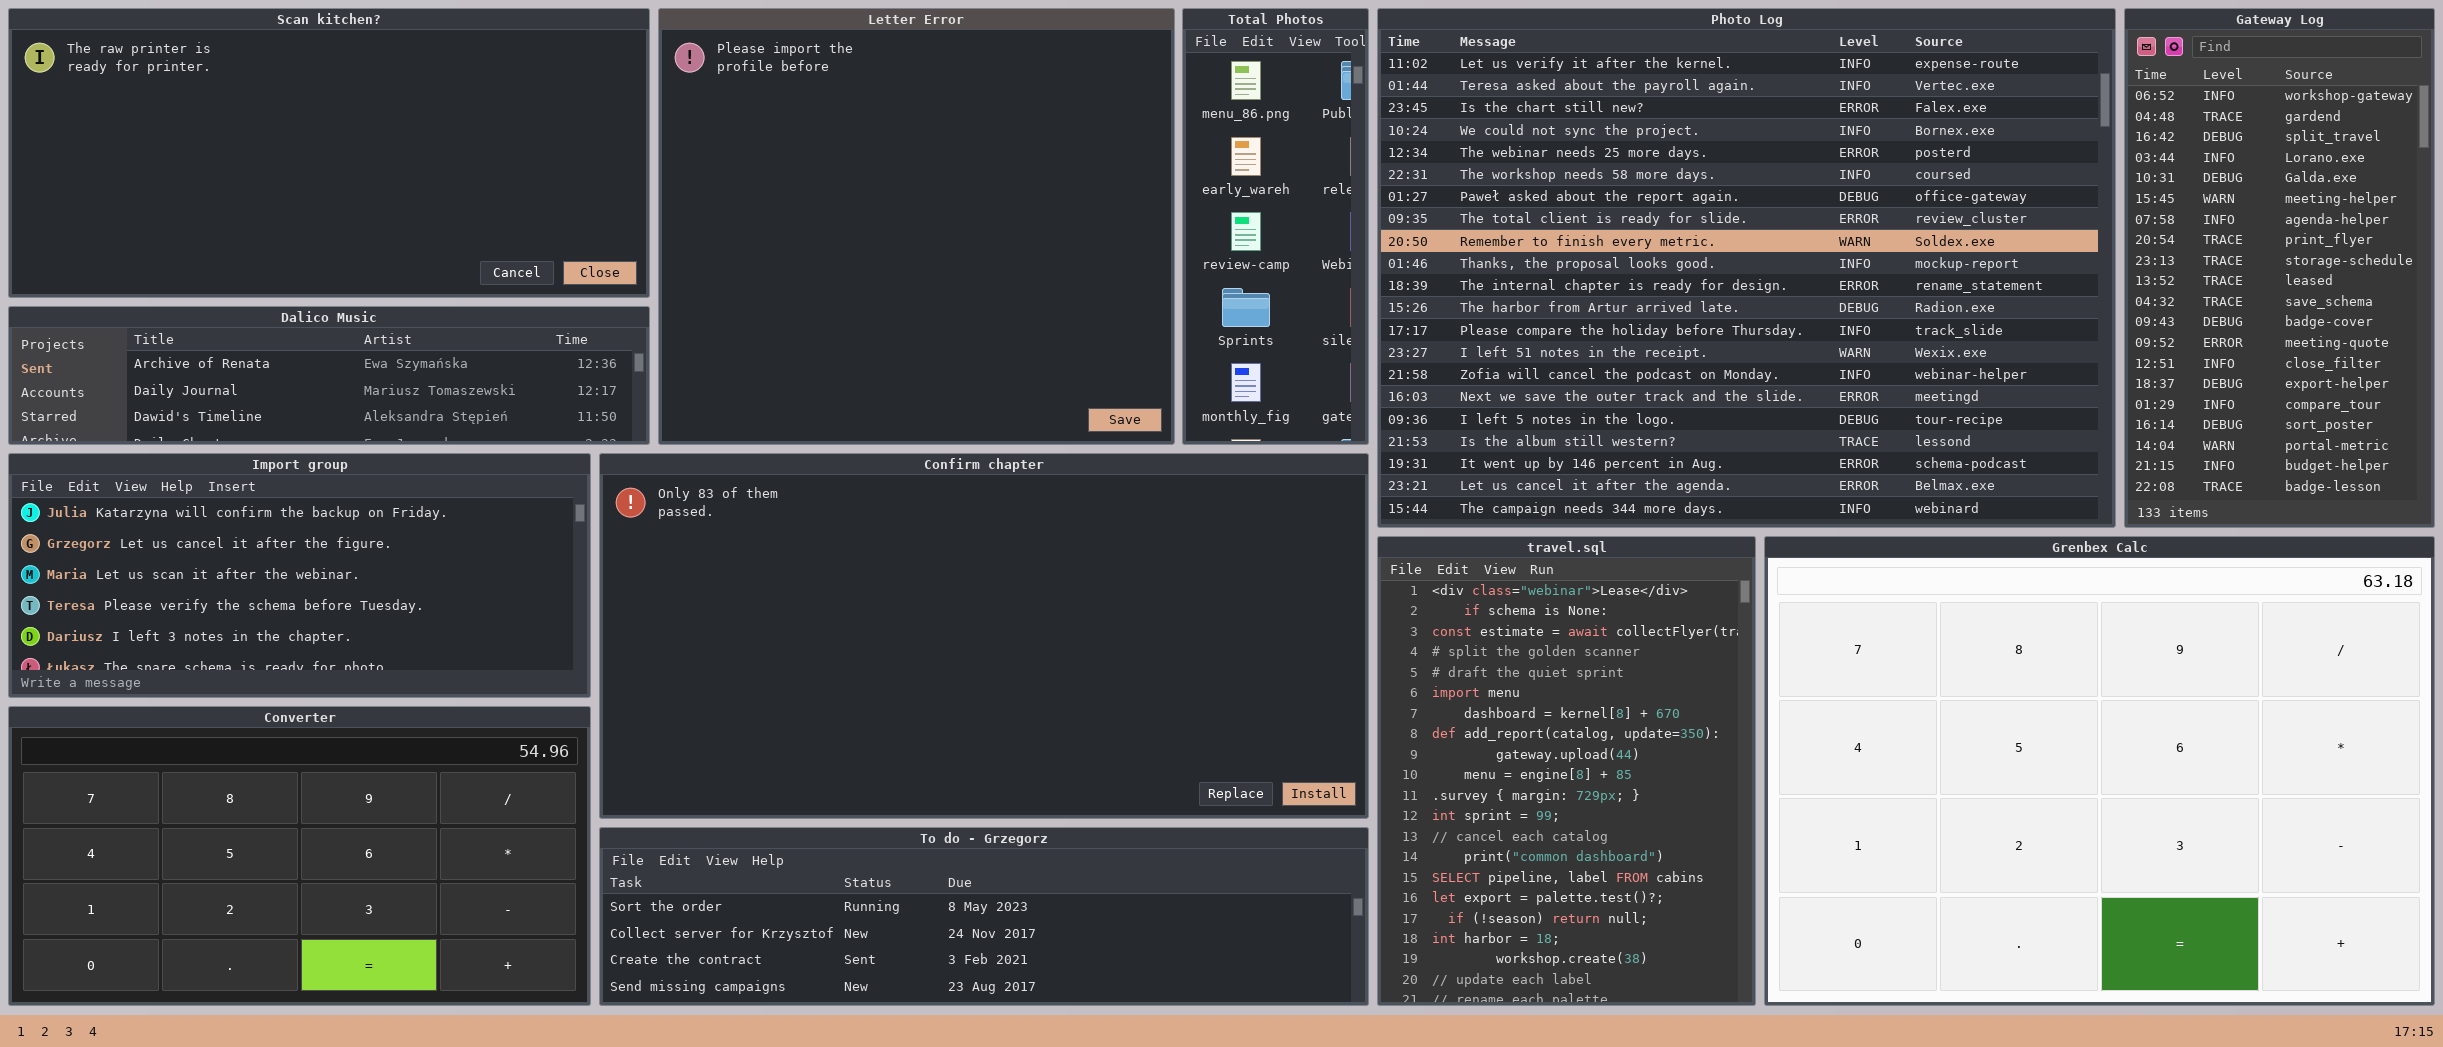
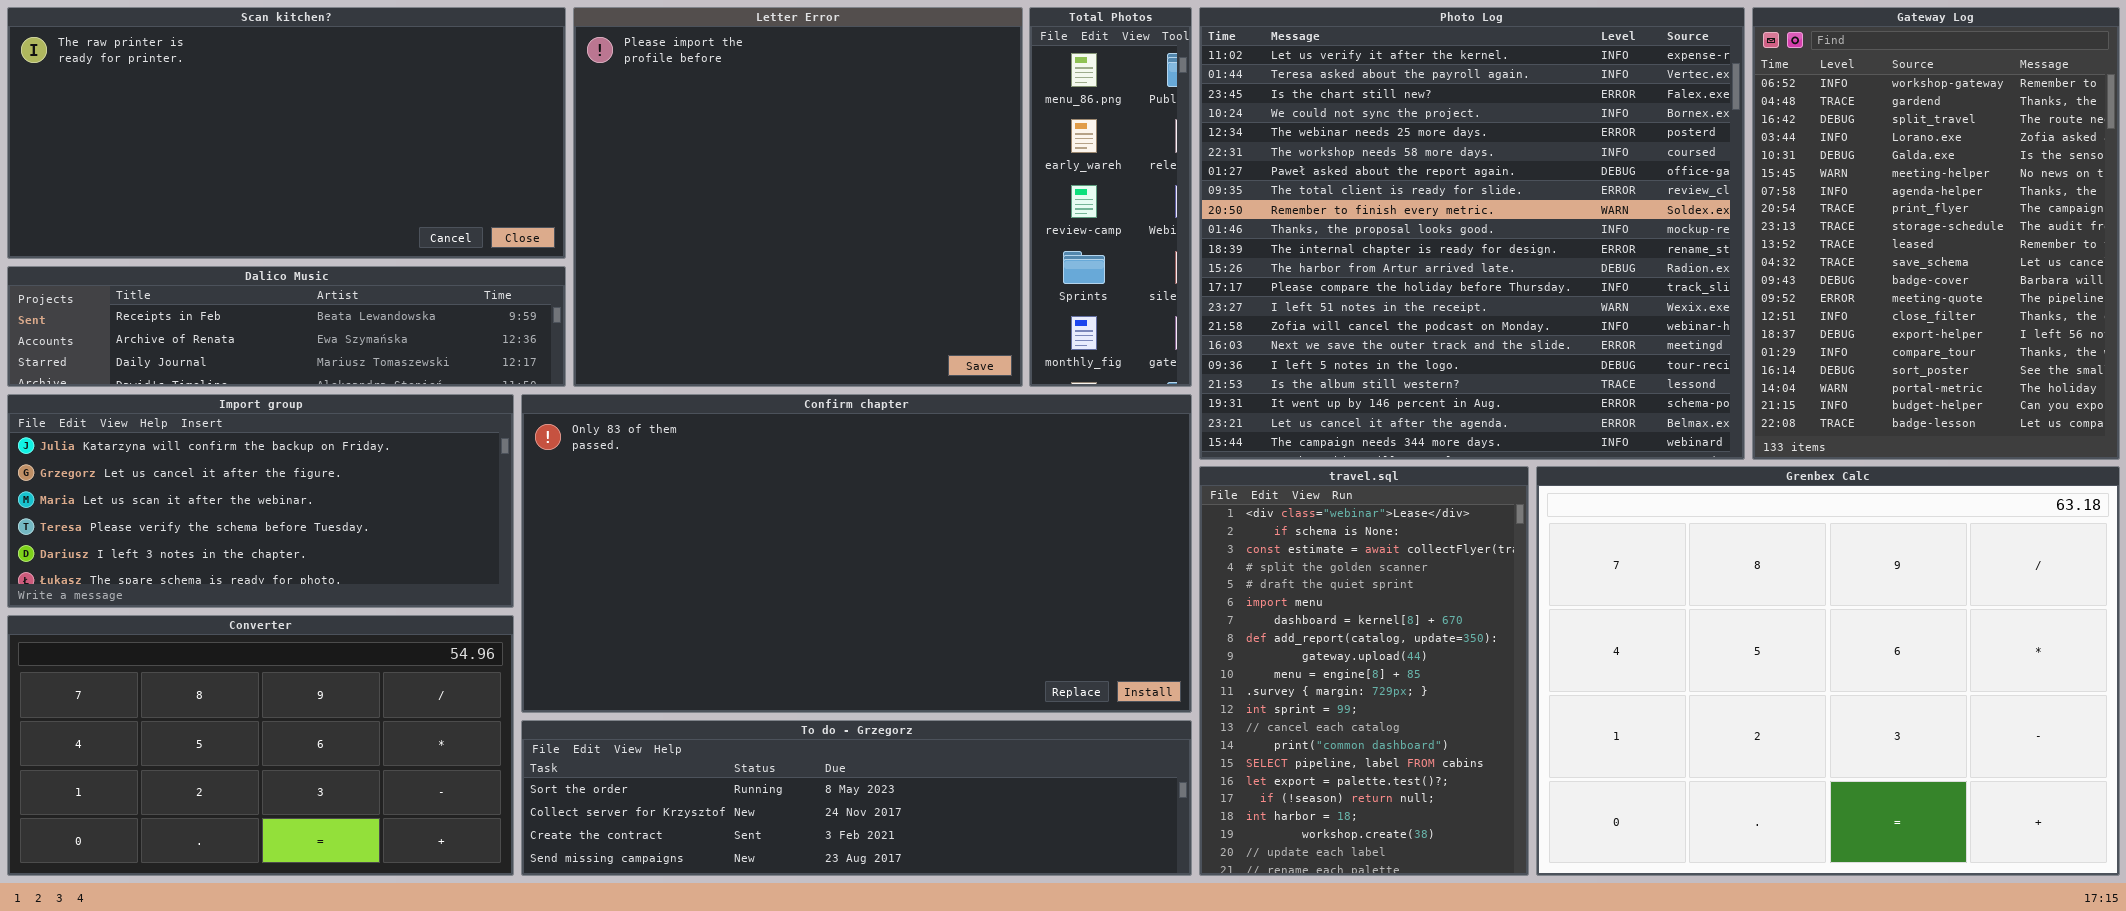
Photo Log: [1377,8,2116,528] -> [1199,7,1745,460], resized
Gateway Log: [2124,8,2435,528] -> [1752,7,2120,460], resized
Dalico Music: [8,306,650,445] -> [7,266,566,387], scrolled up 1 row

